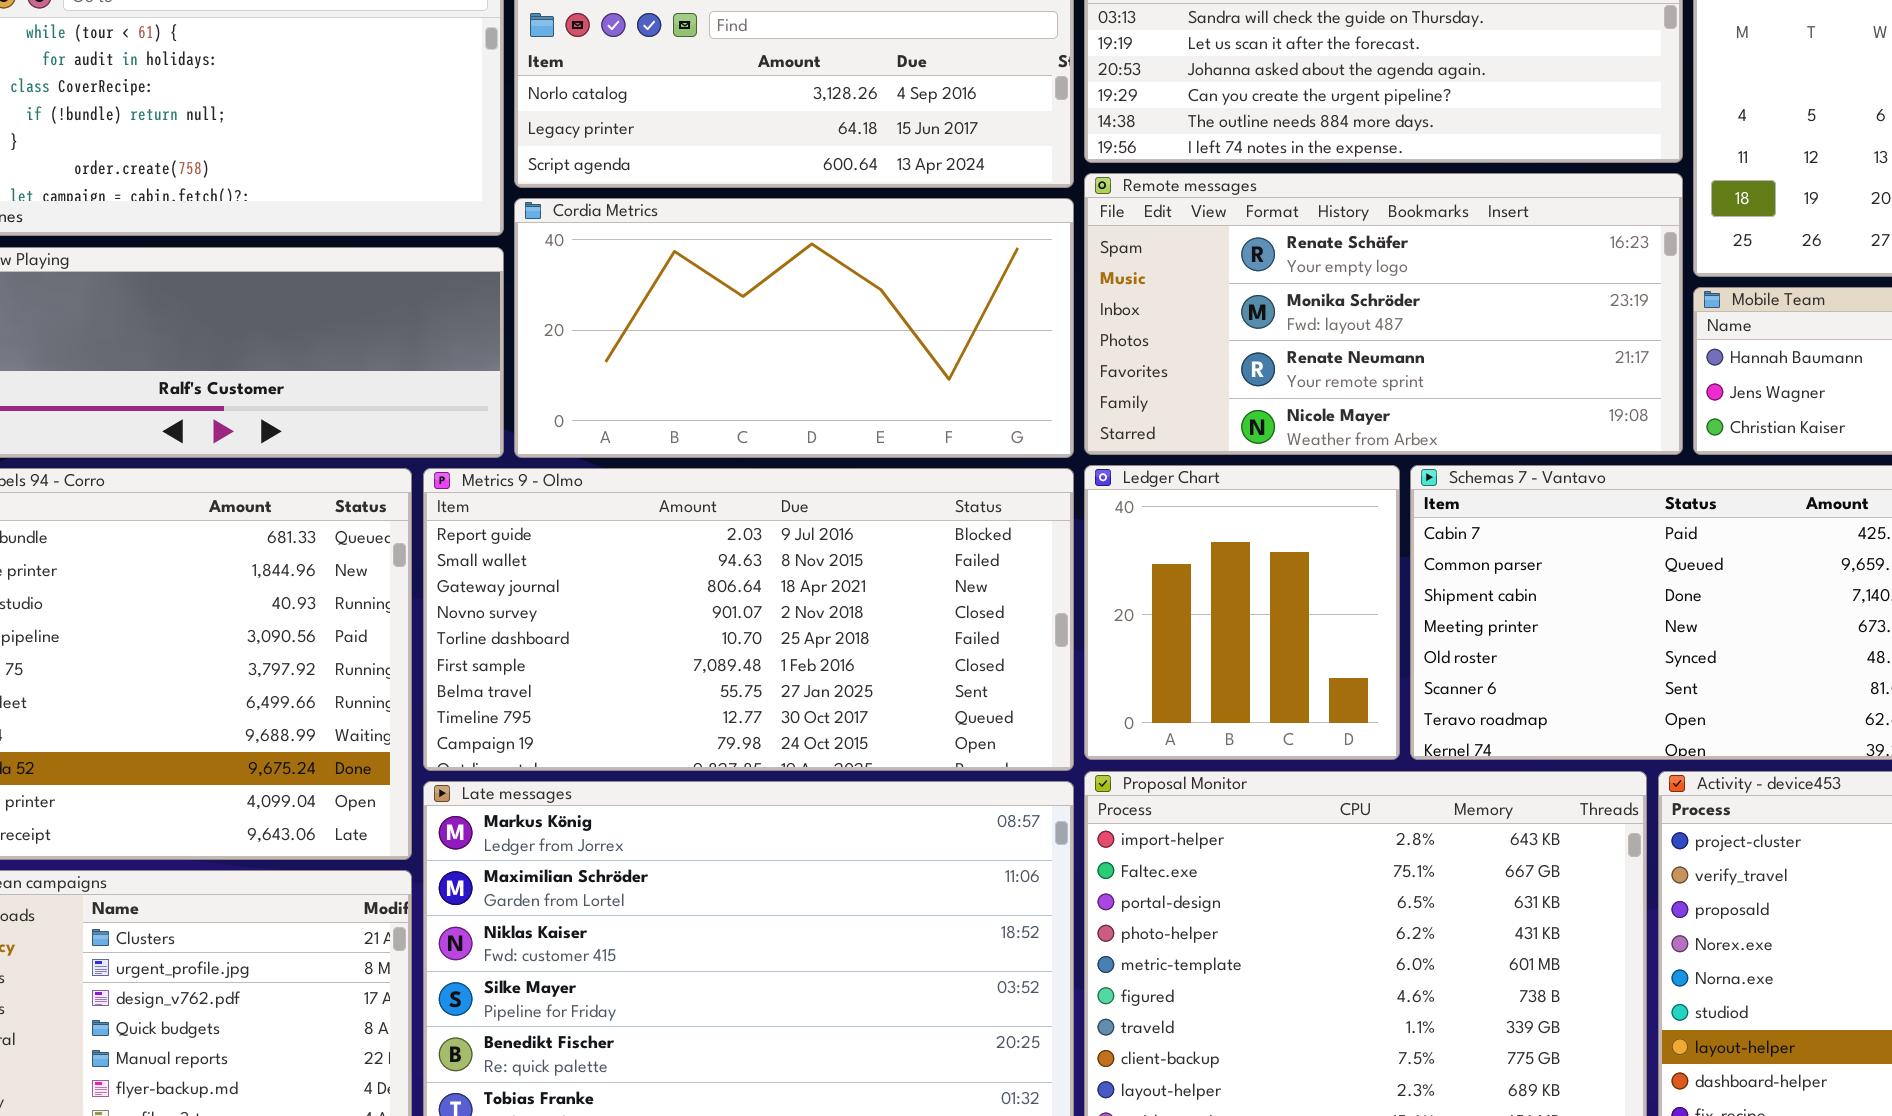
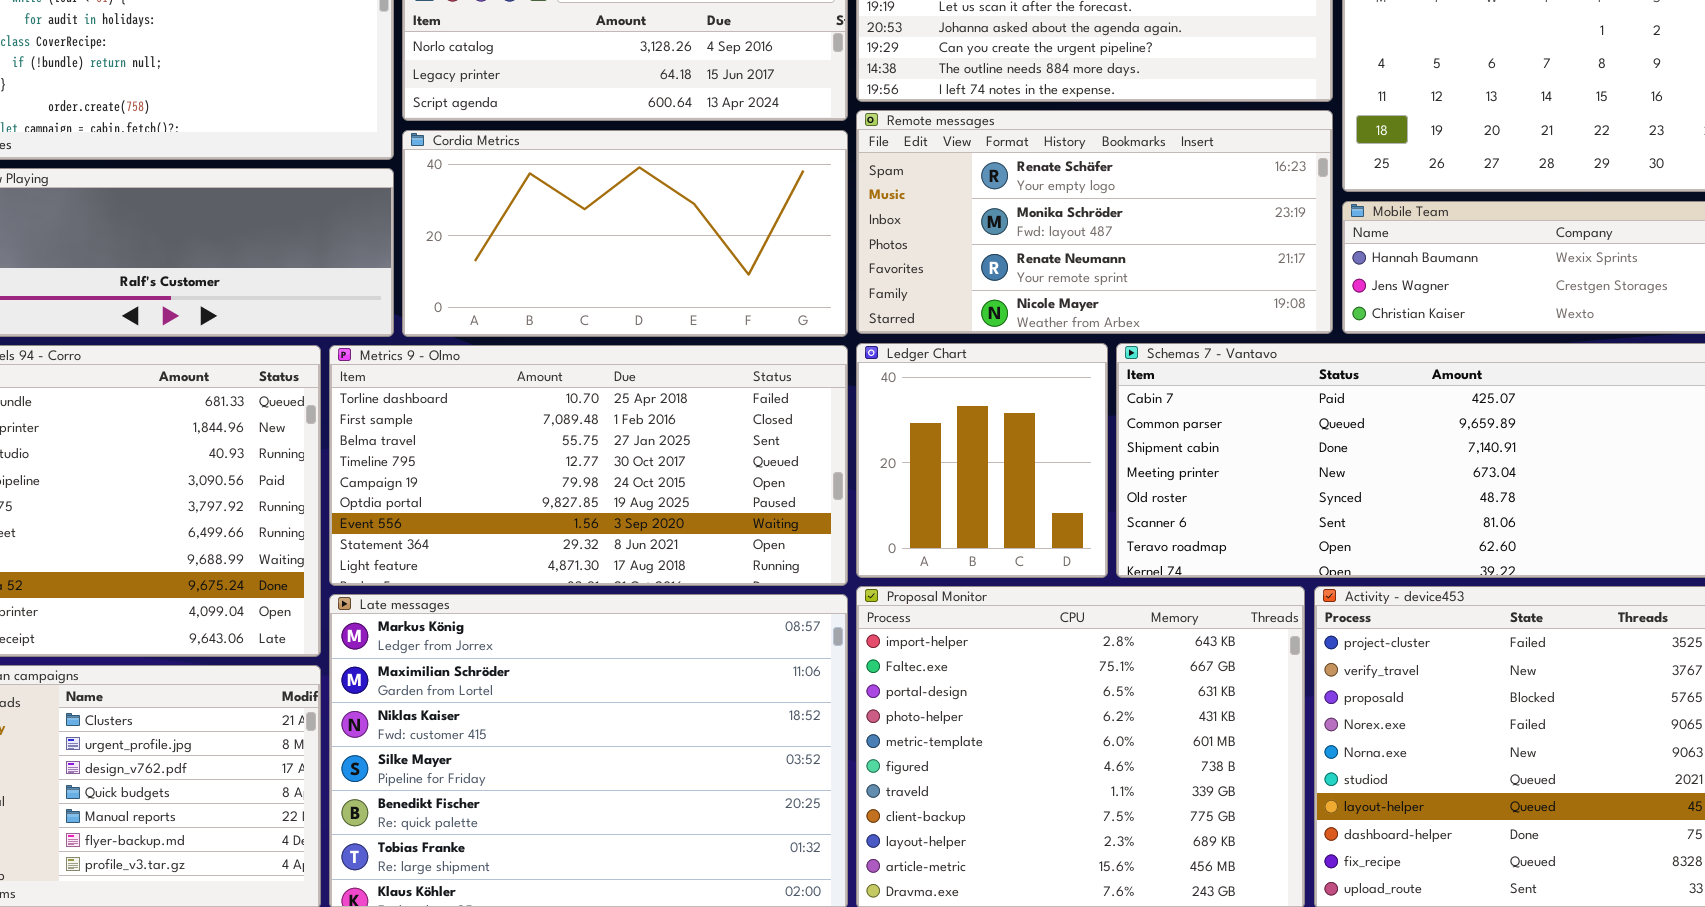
Metrics 9 - Olmo: [423,468,1074,771] -> [329,345,848,586], scrolled down 4 rows

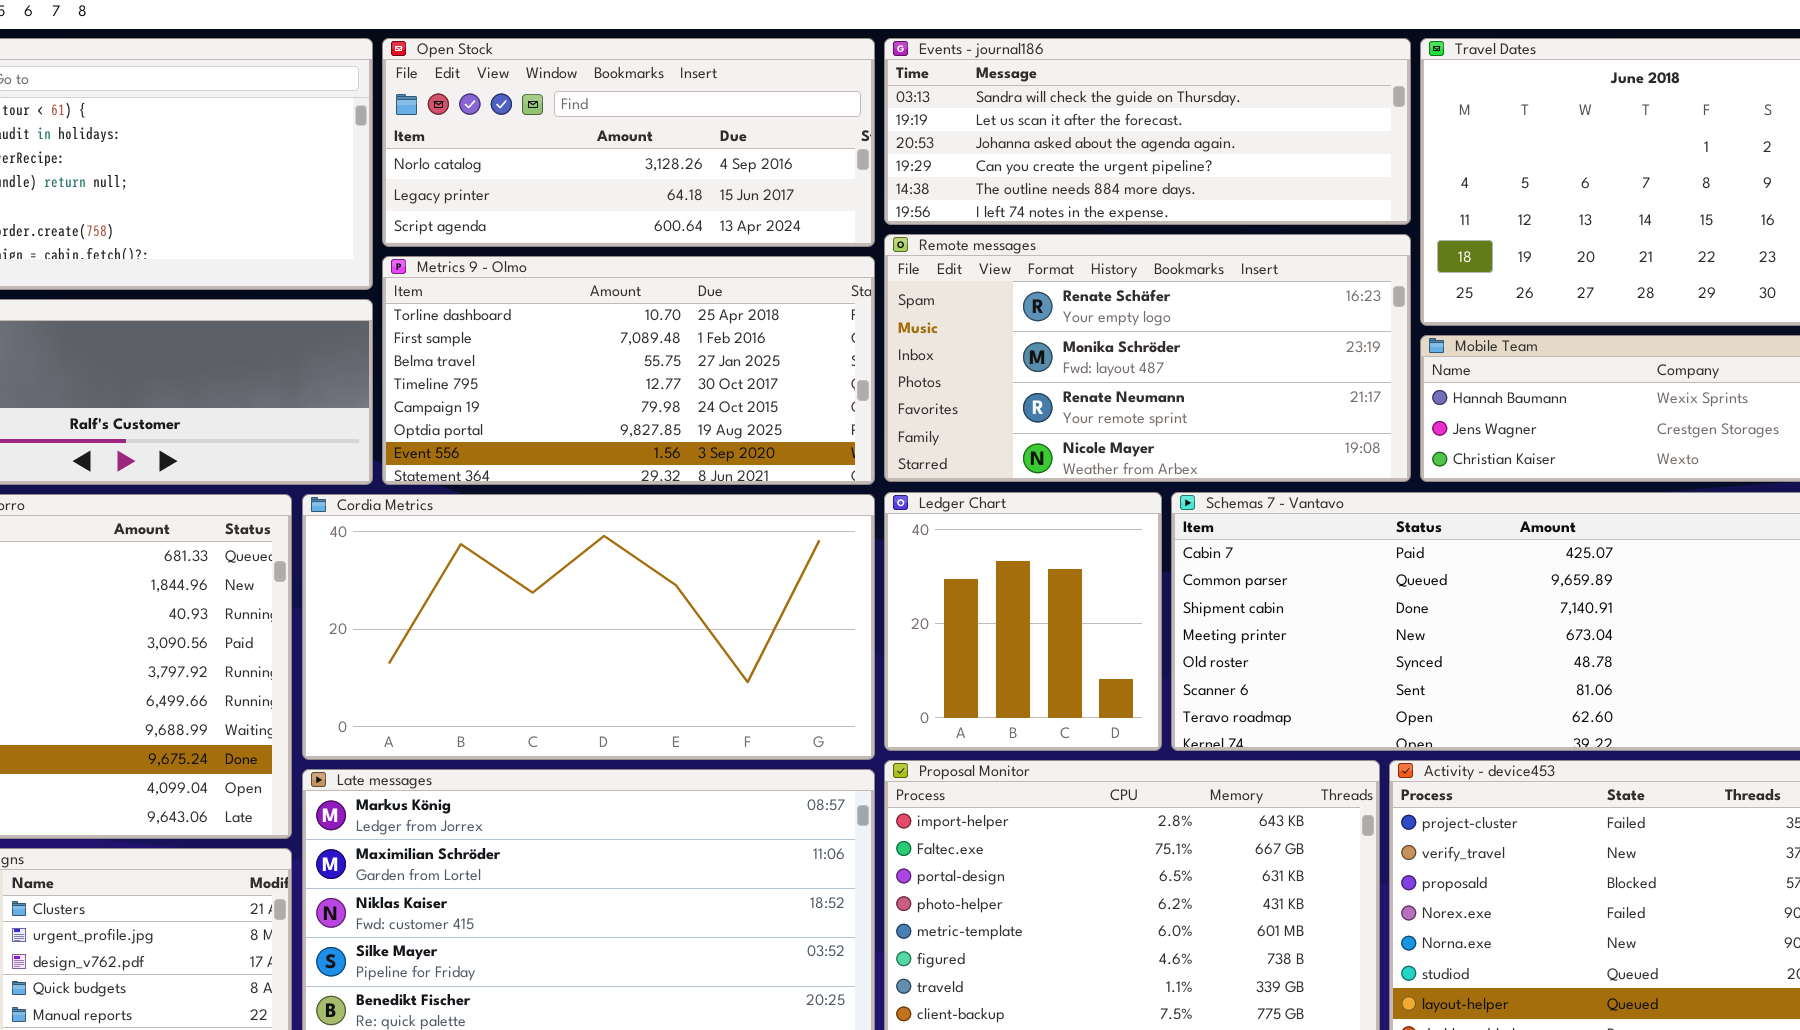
Cordia Metrics: [402,130,848,337] -> [302,494,875,760], moved, resized
Metrics 9 - Olmo: [329,345,848,586] -> [382,256,875,485], moved, resized

